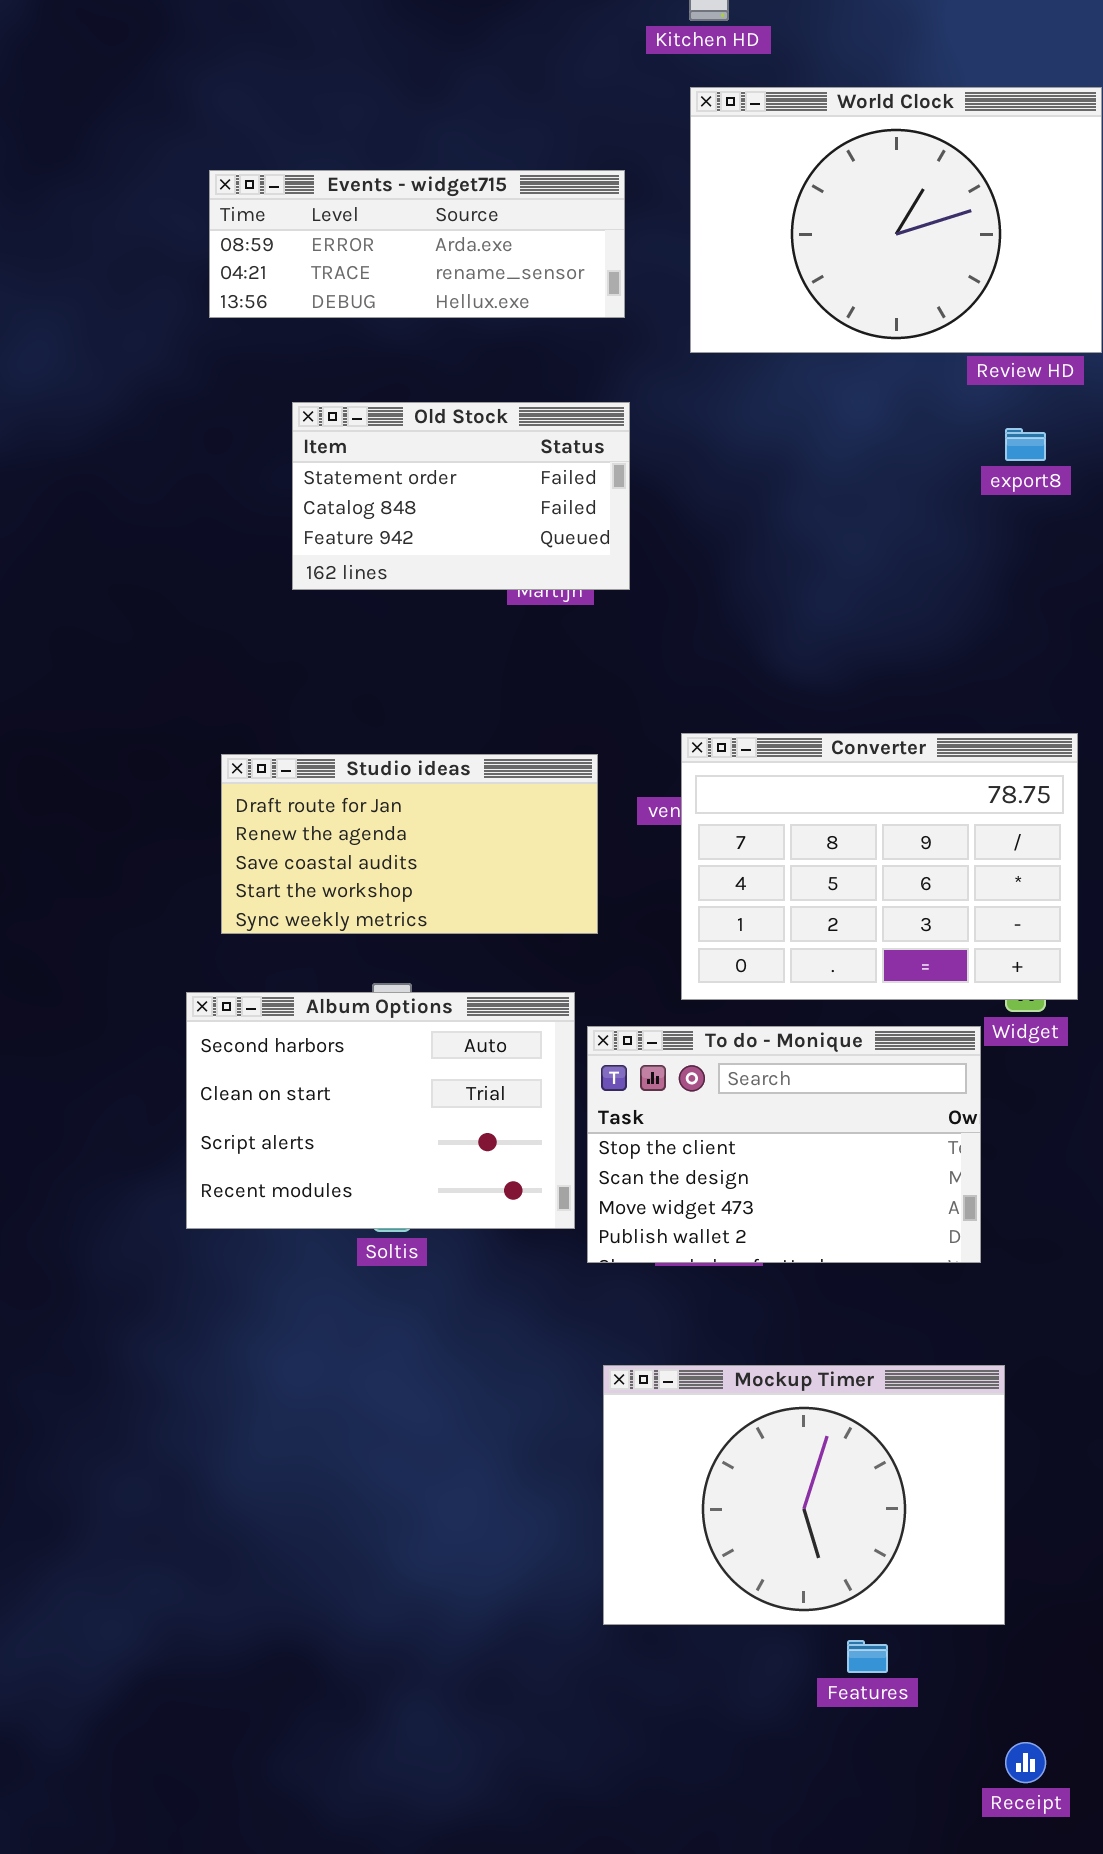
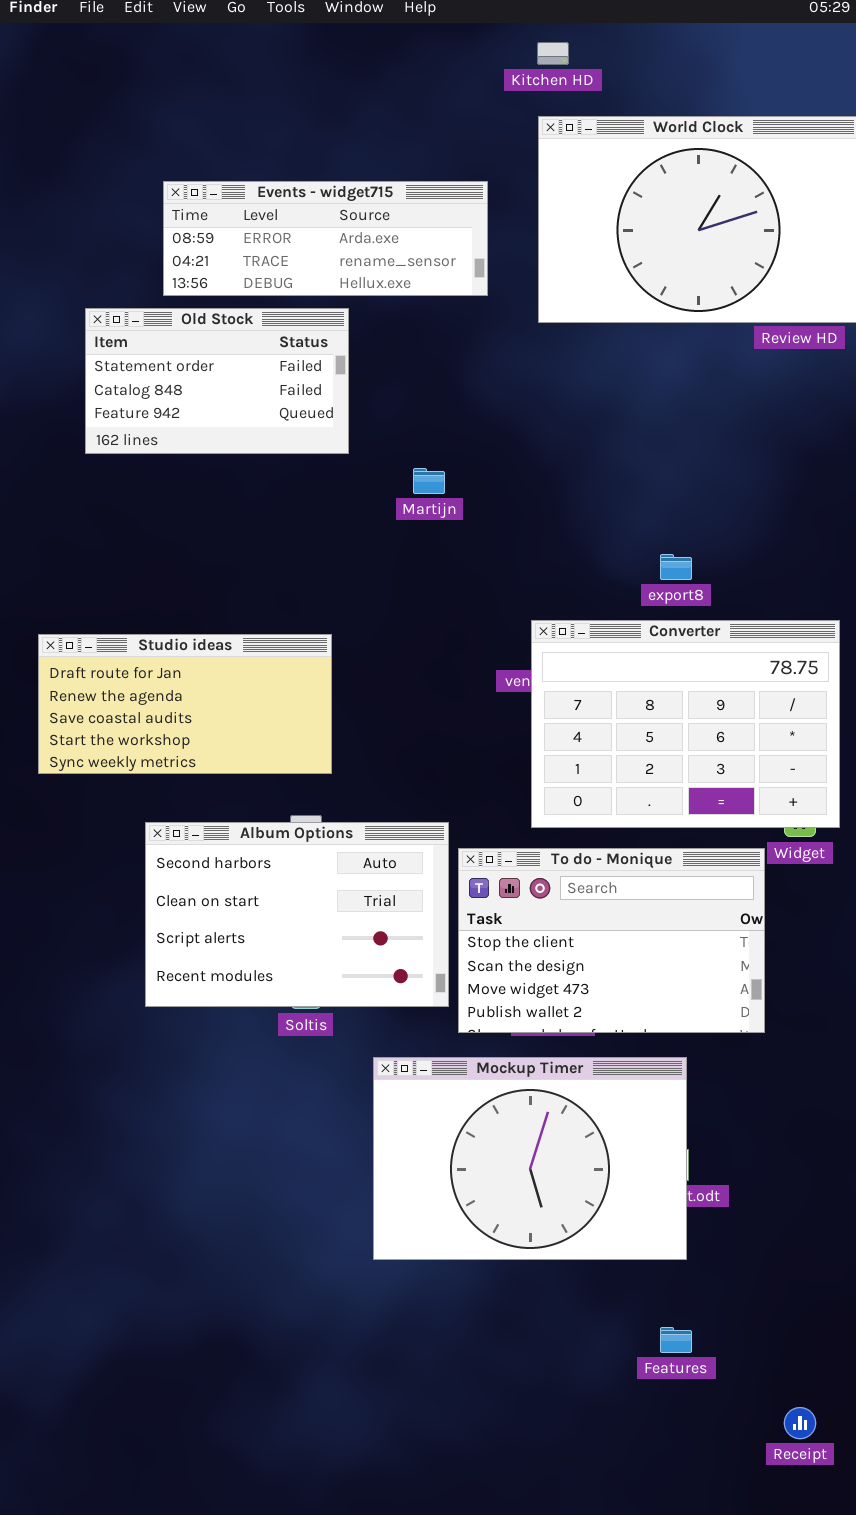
Old Stock: [292,402,630,590] -> [85,308,349,454], moved
export8: [1005,428,1046,461] -> [660,554,692,580], moved
Studio ideas: [221,754,598,934] -> [38,634,332,774], moved
Mockup Timer: [603,1365,1005,1625] -> [373,1057,687,1260], moved

